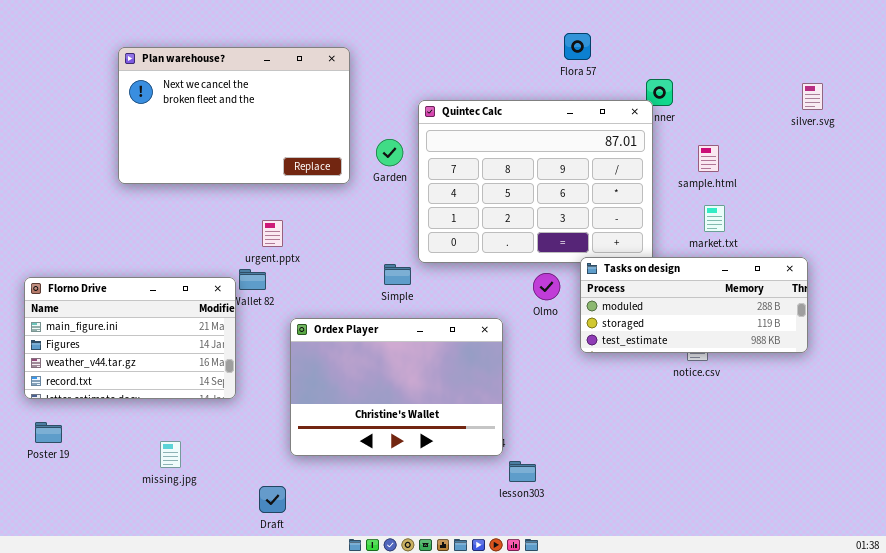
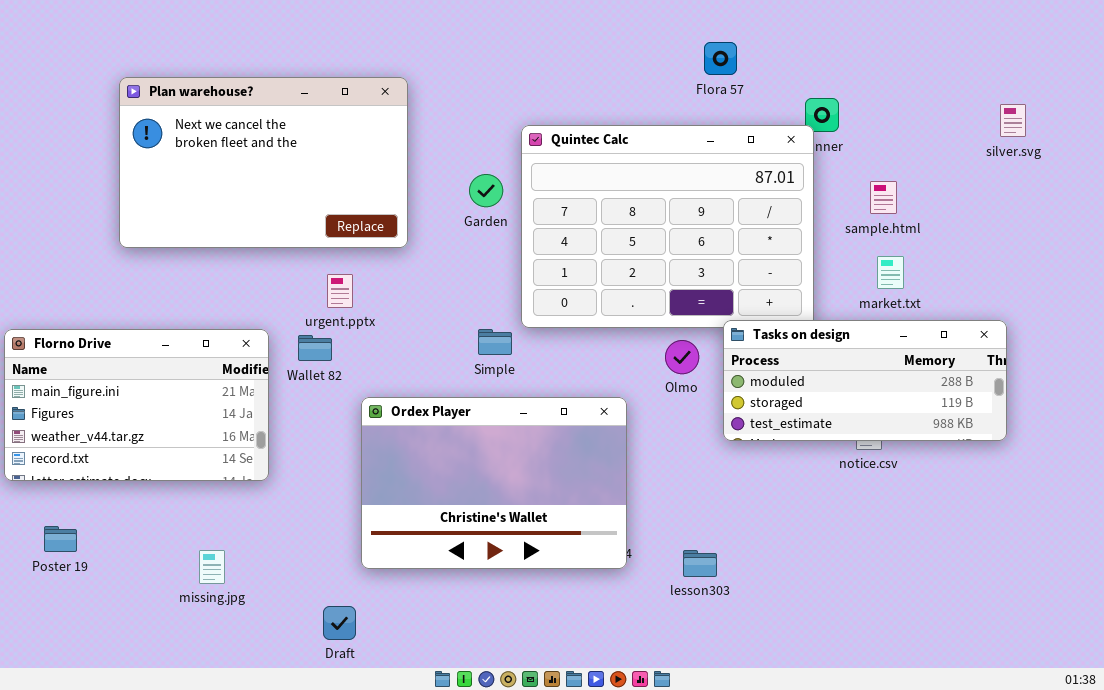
Plan warehouse?: [118,47,350,184] -> [119,77,408,248], moved
Florno Drive: [24,277,236,399] -> [4,329,269,481], moved
lesson303: [509,461,536,482] -> [683,550,717,577], moved

